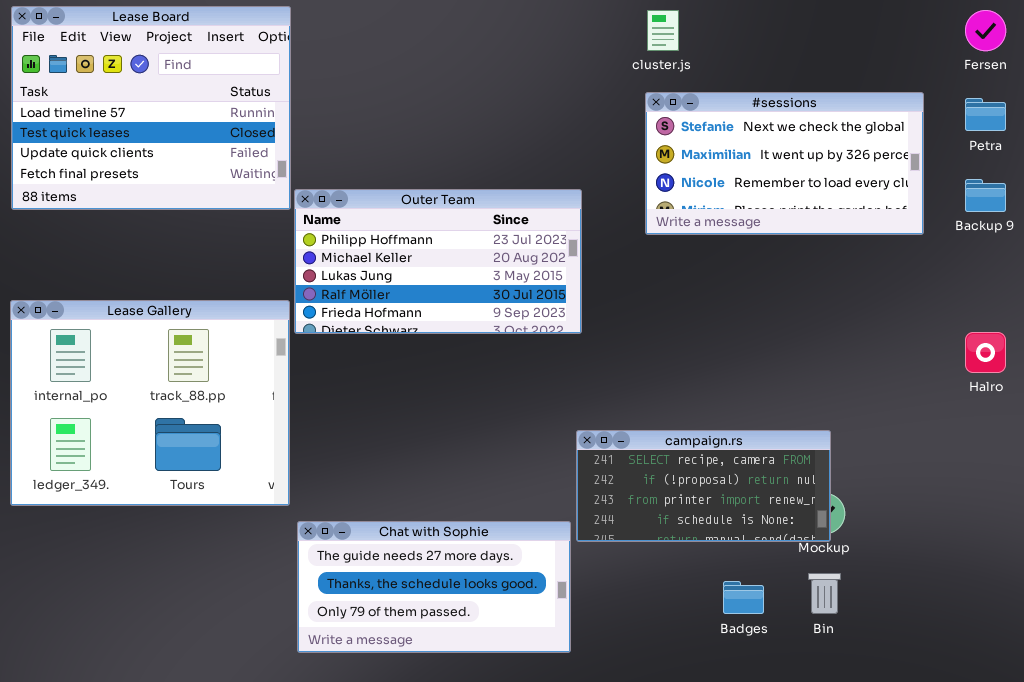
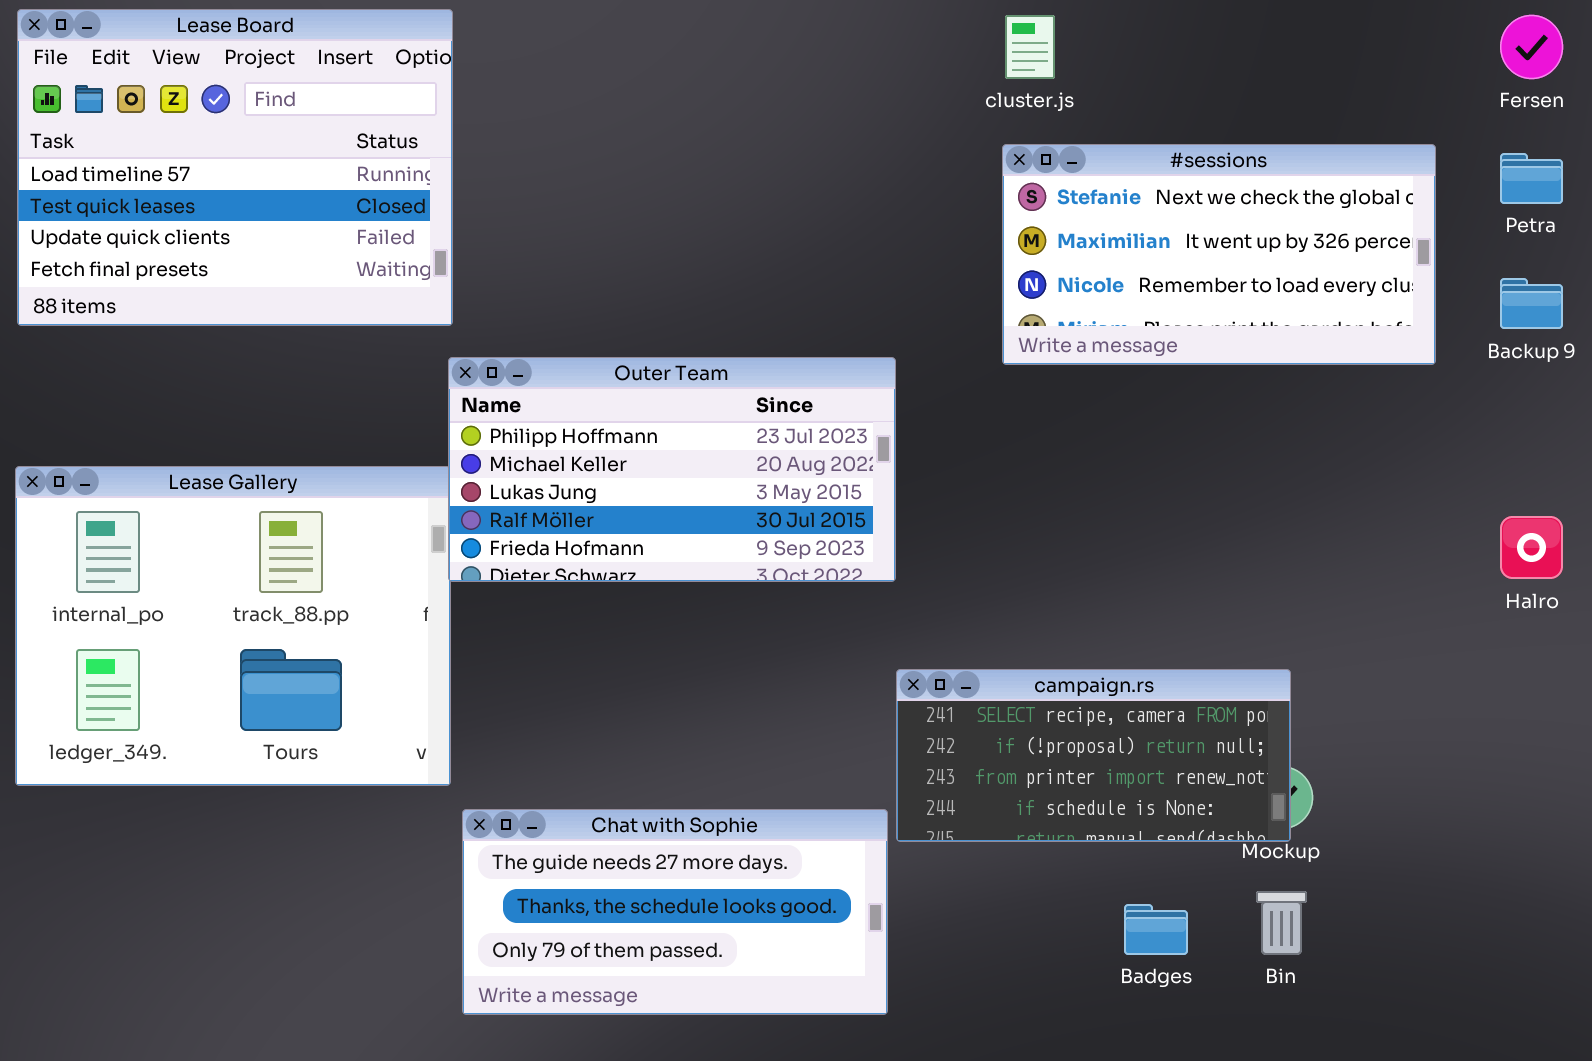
Outer Team: [294,189,582,334] -> [448,357,896,582], moved

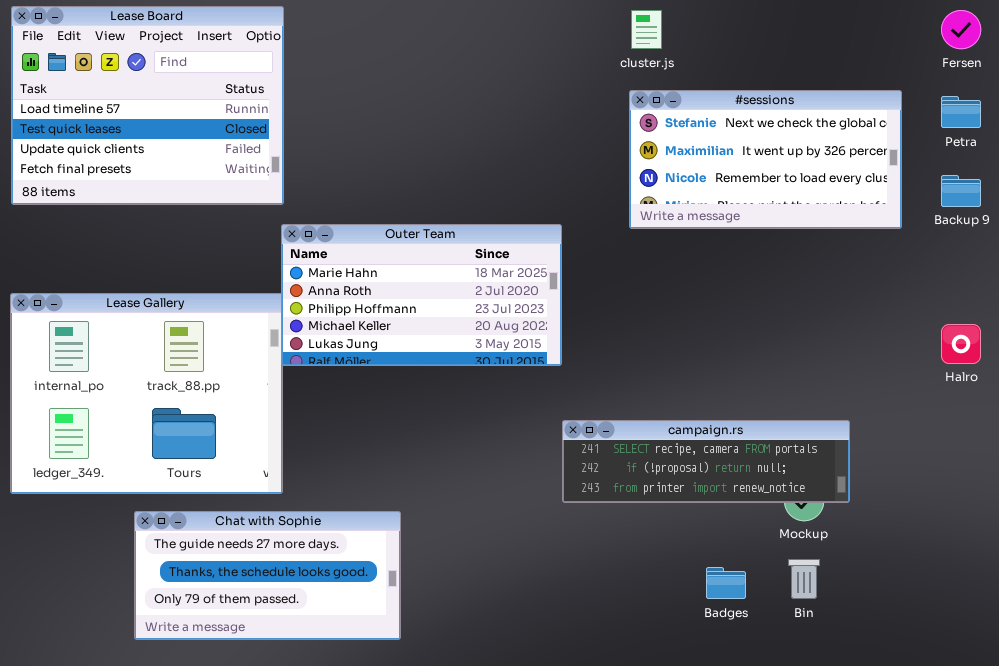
Outer Team: [448,357,896,582] -> [281,224,562,366], scrolled up 2 rows
campaign.rs: [896,669,1291,842] -> [562,420,850,503], resized
Chat with Sophie: [462,809,888,1015] -> [134,511,401,640], moved

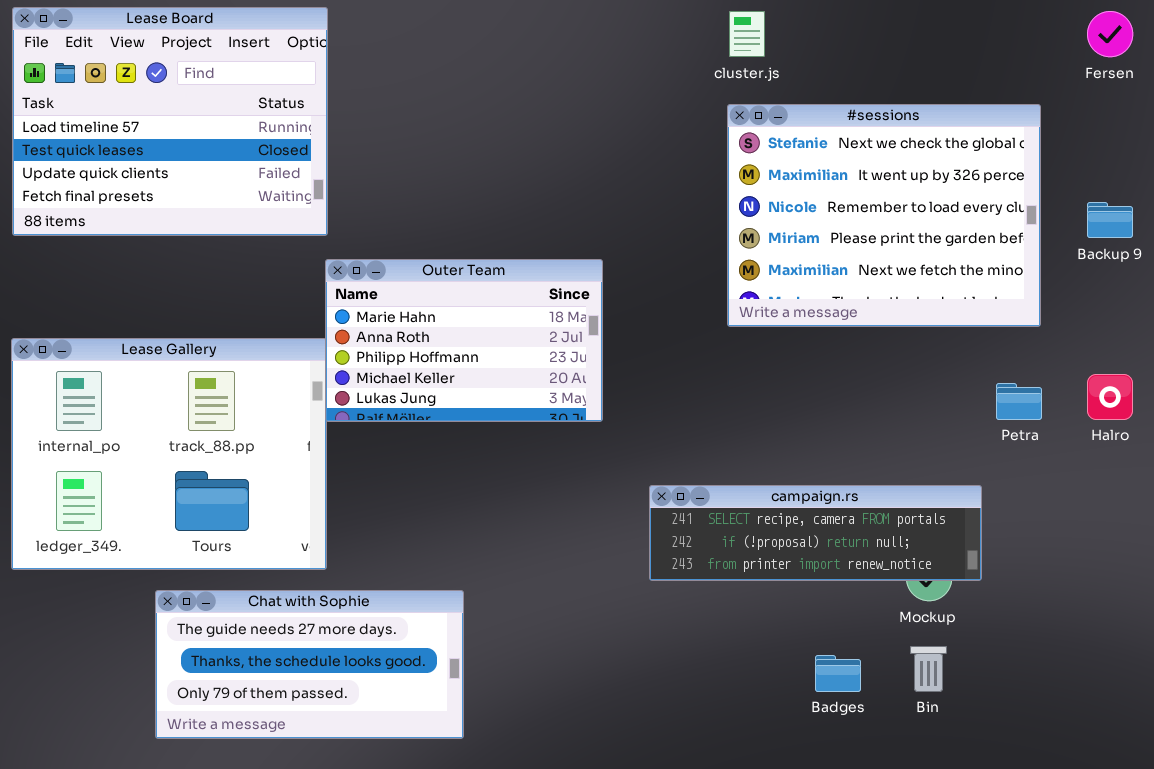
#sessions: [629,90,902,229] -> [727,104,1041,327], resized
Petra: [941,96,981,128] -> [996,383,1042,420], moved
Outer Team: [281,224,562,366] -> [325,259,603,422], resized

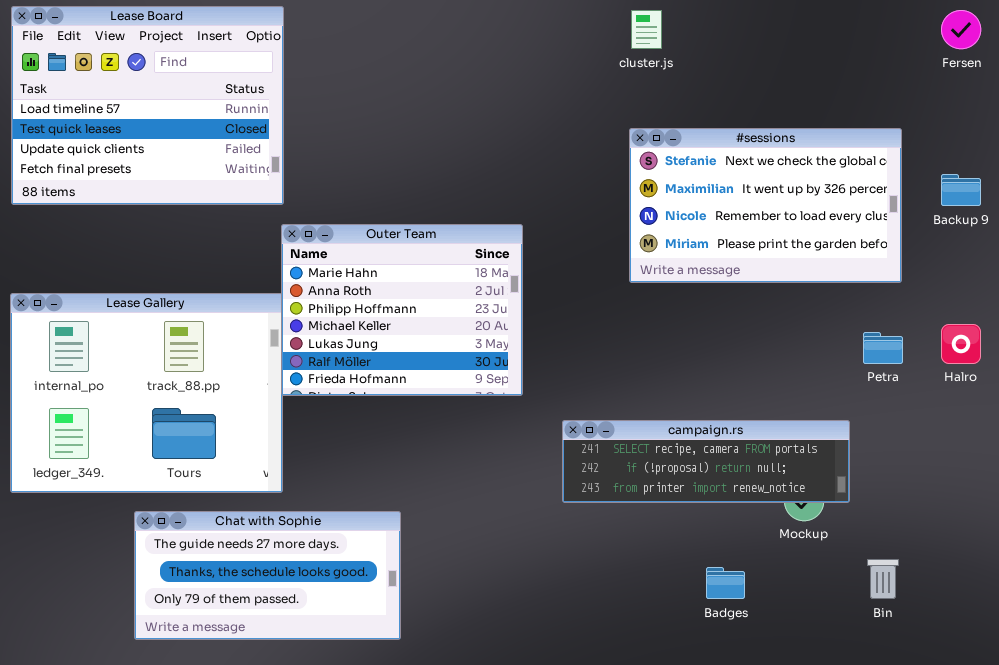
#sessions: [727,104,1041,327] -> [629,128,902,283], resized
Outer Team: [325,259,603,422] -> [281,224,523,396], resized
Bin: [910,646,947,692] -> [867,559,899,599], moved

